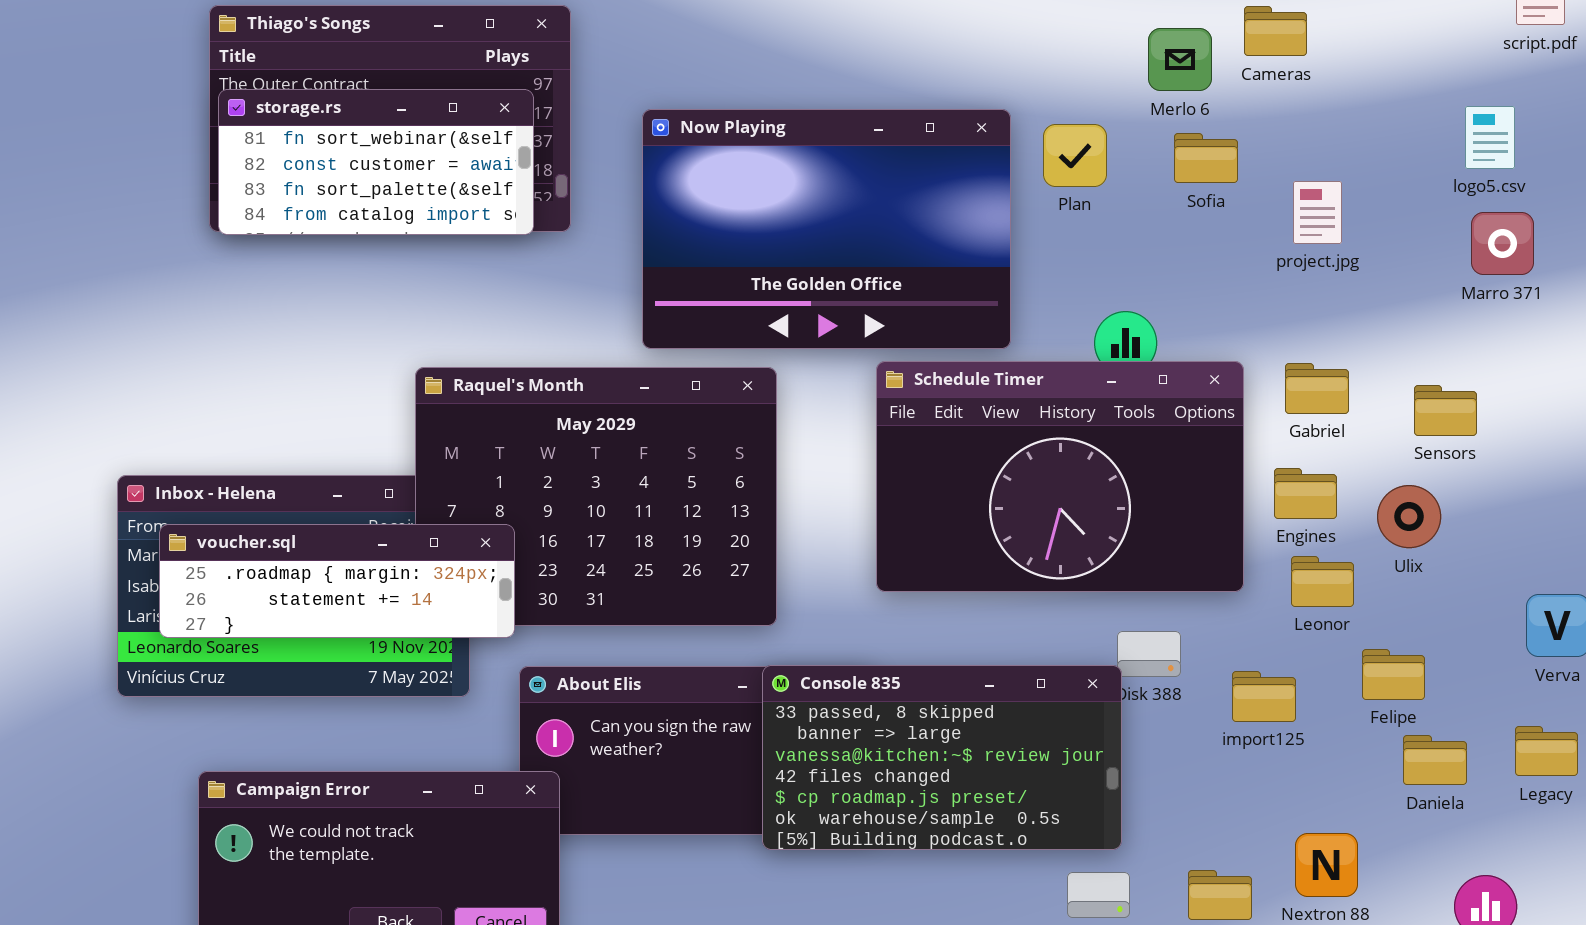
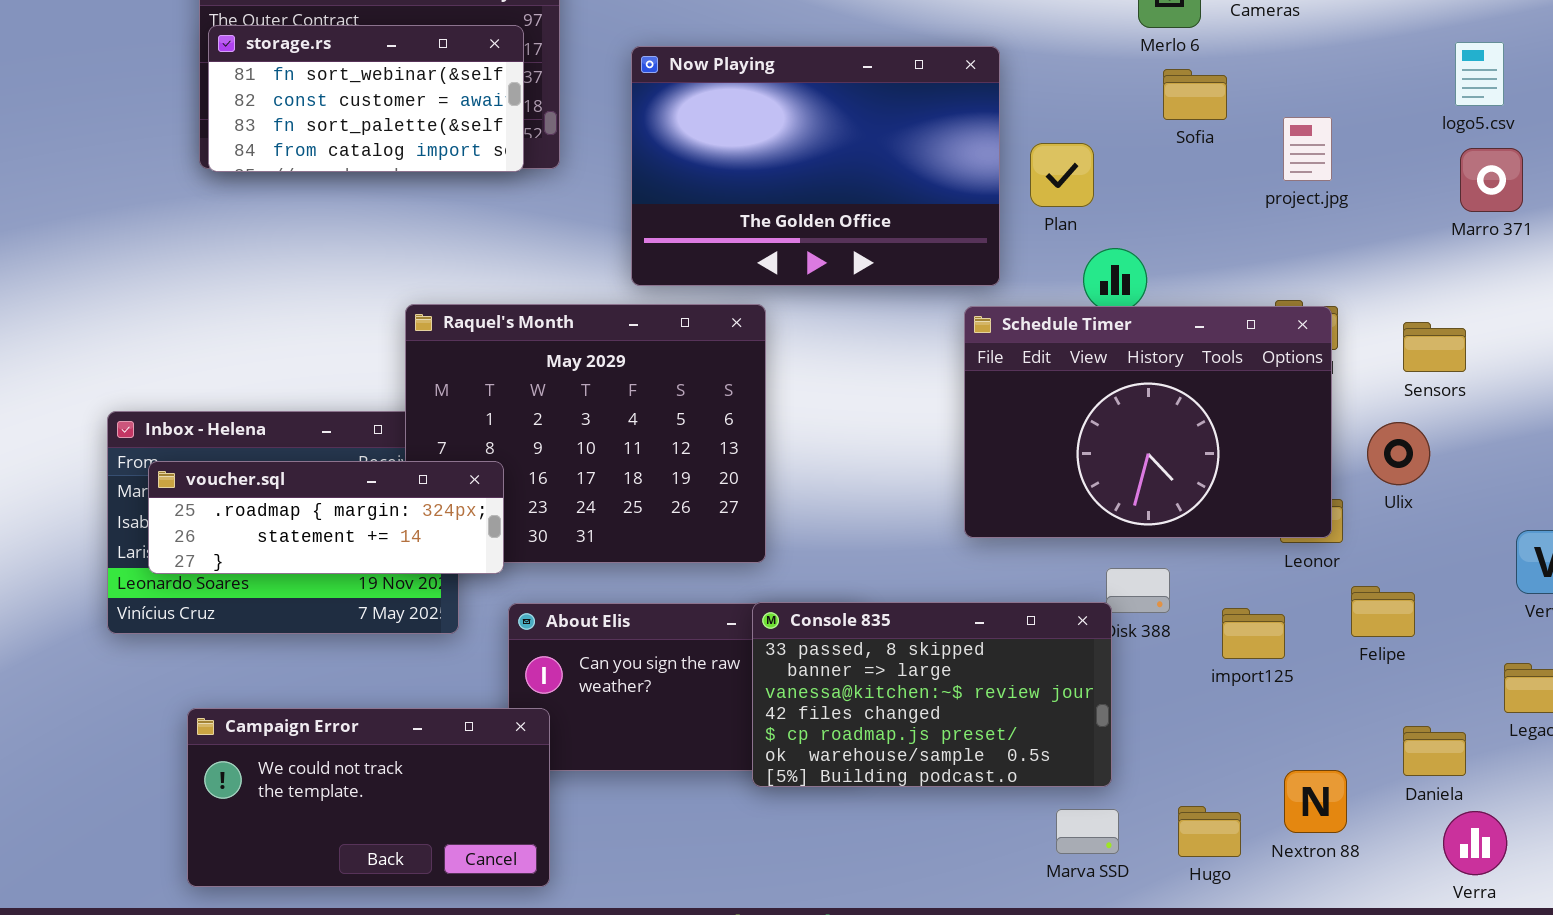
Plan: [1043,124,1107,187] -> [1030,143,1094,207], moved
Schedule Timer: [876,361,1244,592] -> [964,306,1332,538], moved
Daniela: [1403,735,1467,785] -> [1403,726,1466,776], moved

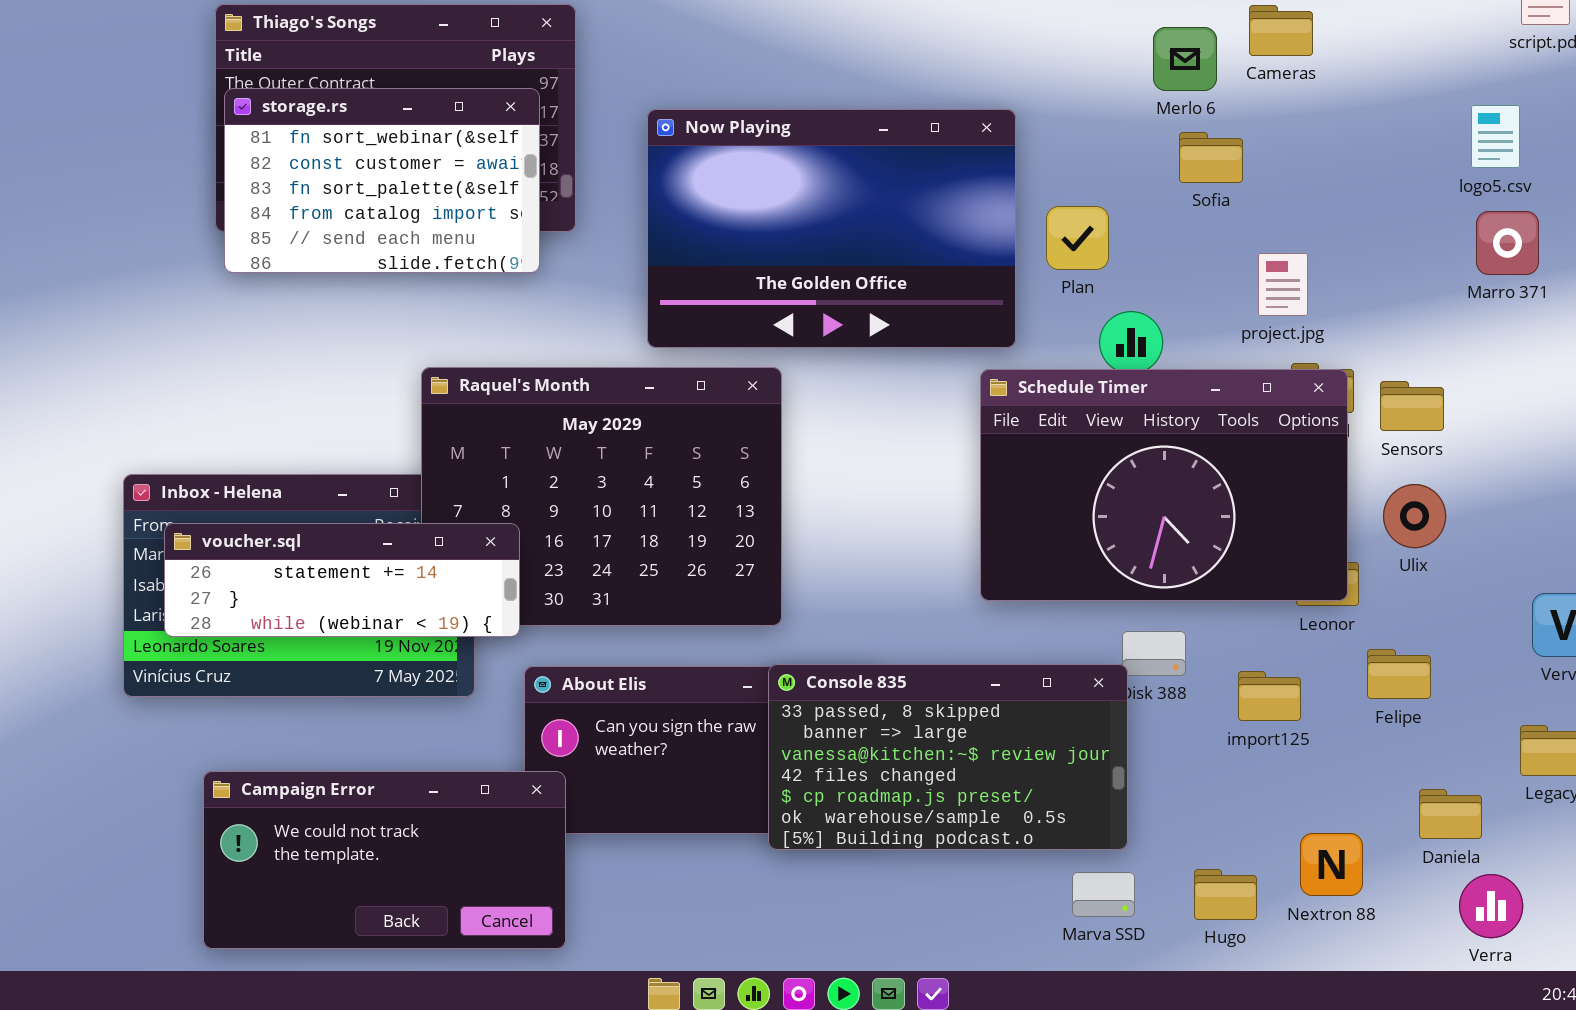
storage.rs: [208,25,524,172] -> [224,88,540,273], resized
project.jpg: [1283,117,1332,181] -> [1258,253,1308,316], moved
Sensors: [1403,322,1466,372] -> [1380,381,1444,431], moved
voucher.sql: [148,461,504,574] -> [164,523,520,637], scrolled down 1 row

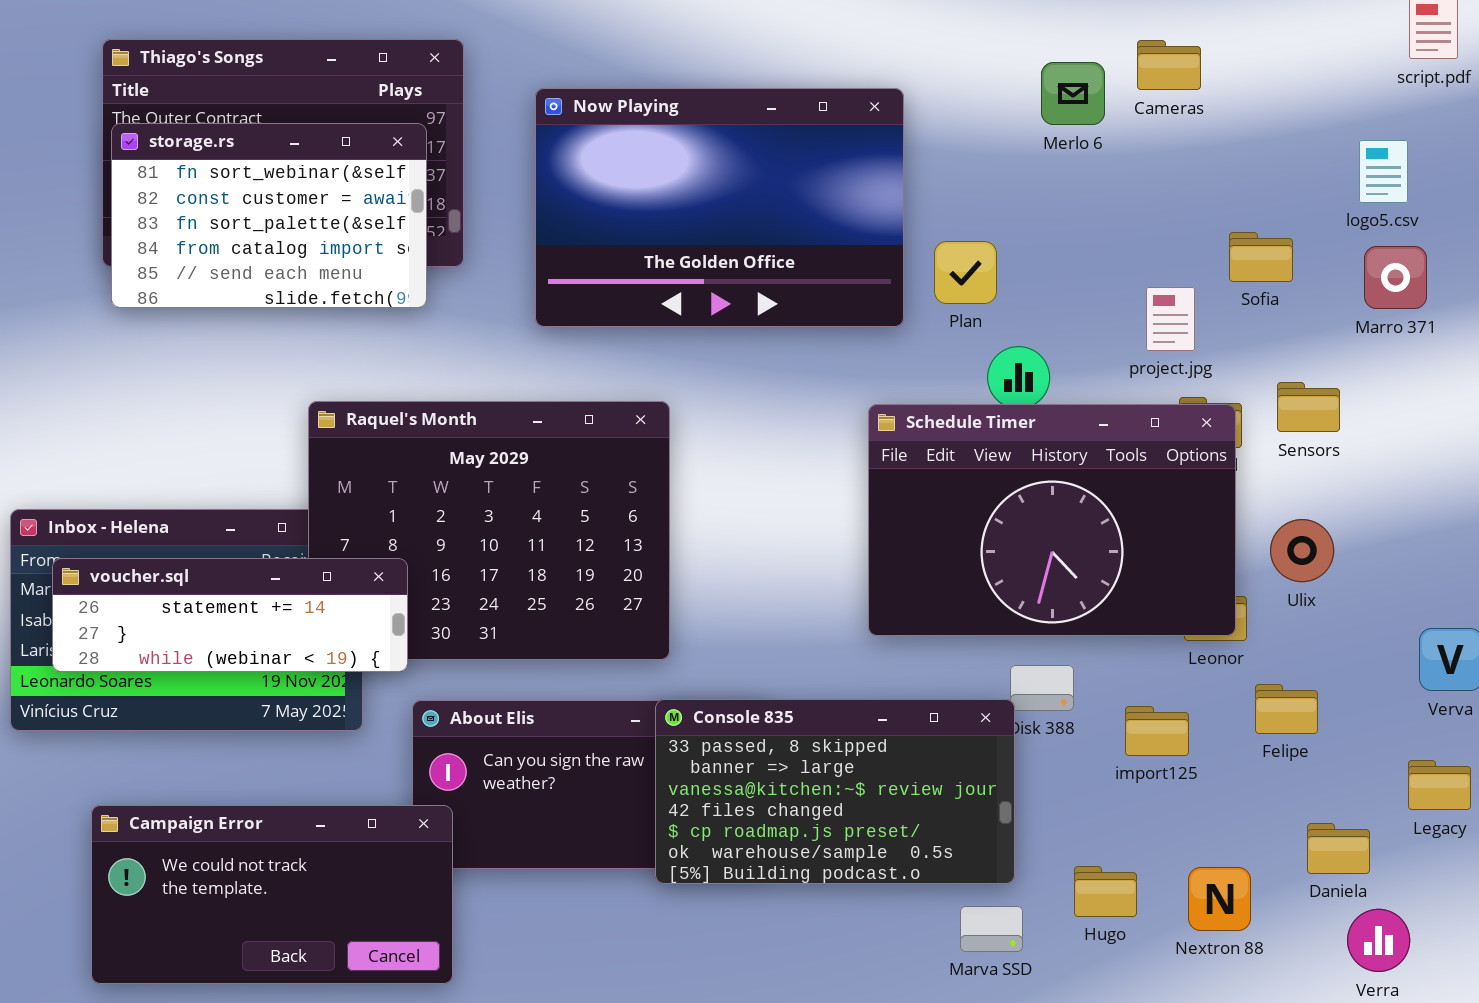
Now Playing: [647,109,1016,348] -> [535,88,904,327], moved
Sofia: [1179,132,1243,183] -> [1229,232,1293,282], moved
Sensors: [1380,381,1444,431] -> [1277,382,1340,432], moved
Hugo: [1194,869,1257,920] -> [1074,866,1137,917], moved

